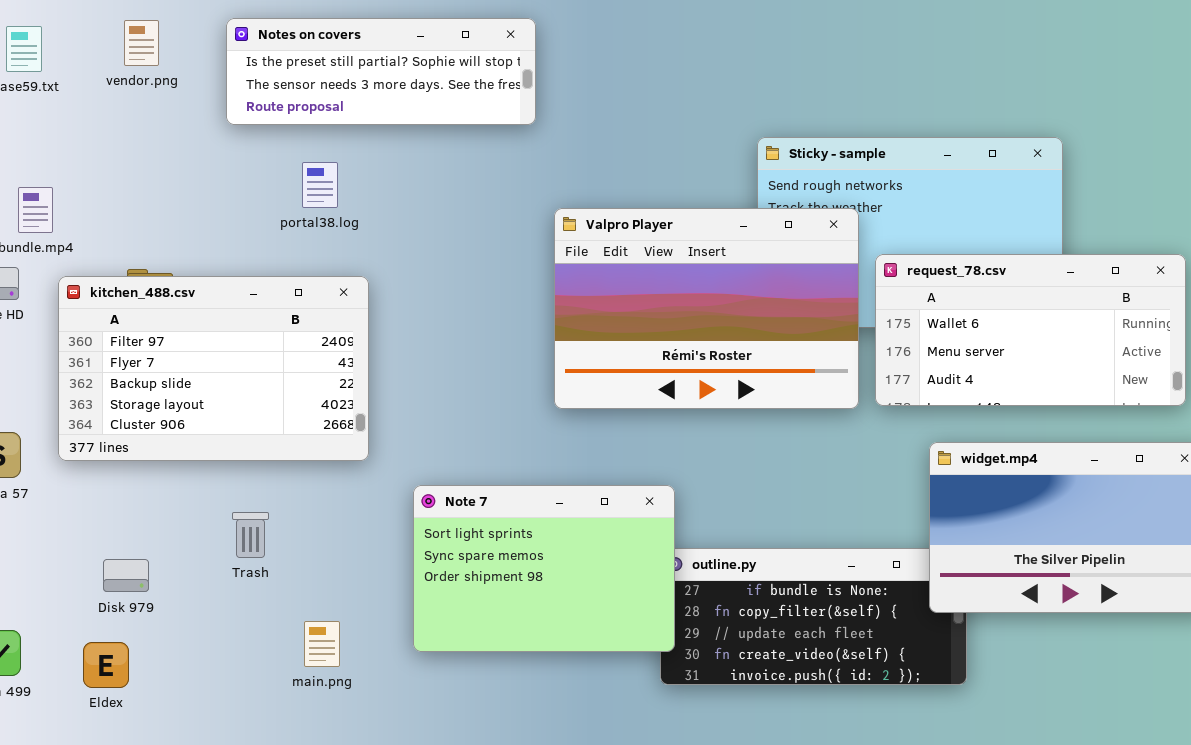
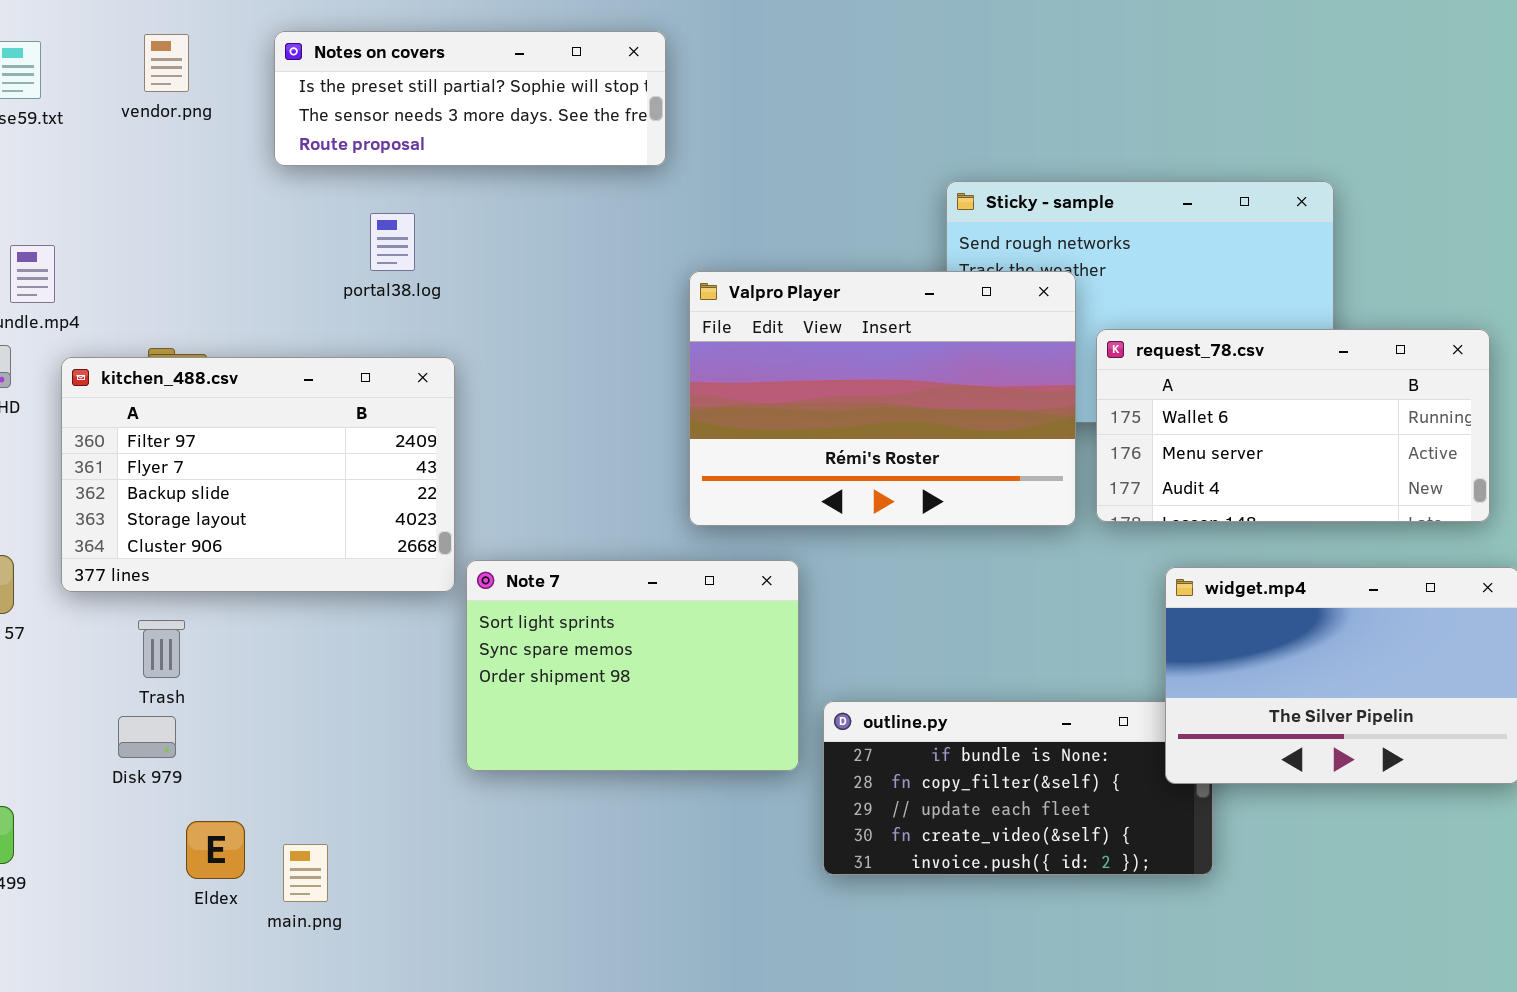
Note 7: [413,485,675,652] -> [466,560,799,771], moved
Trash: [232,512,269,558] -> [138,620,185,678], moved
main.png: [304,621,340,667] -> [283,844,328,902], moved
Eldex: [83,642,129,688] -> [186,821,245,879], moved

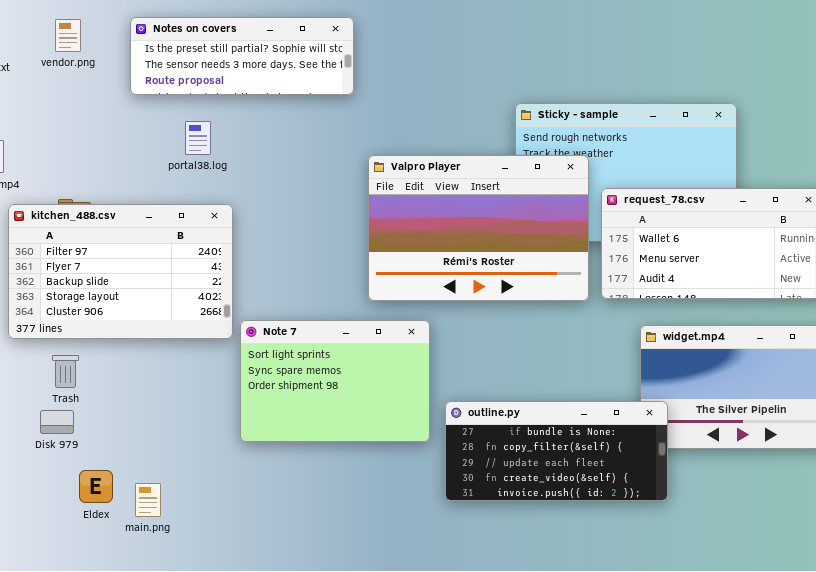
outline.py: [823,701,1213,875] -> [445,401,668,501], raised

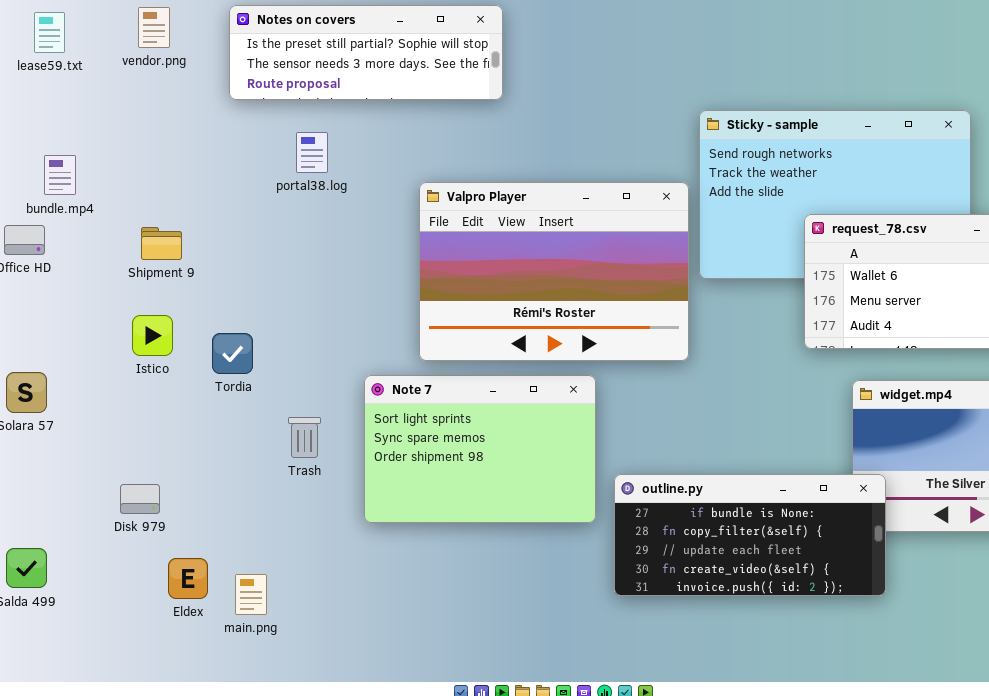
Valpro Player: [368,155,589,301] -> [419,182,689,361], moved
kitchen_488.csv: [8,204,233,339] -> none, closed
Trash: [52,355,79,388] -> [288,417,321,458], moved

